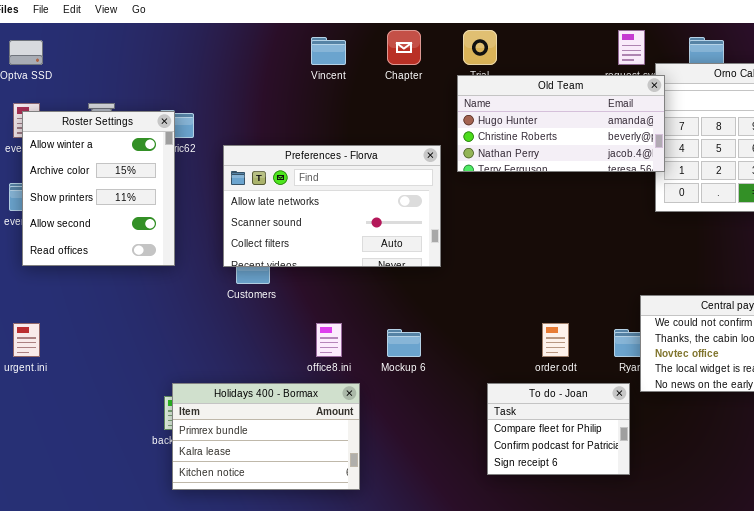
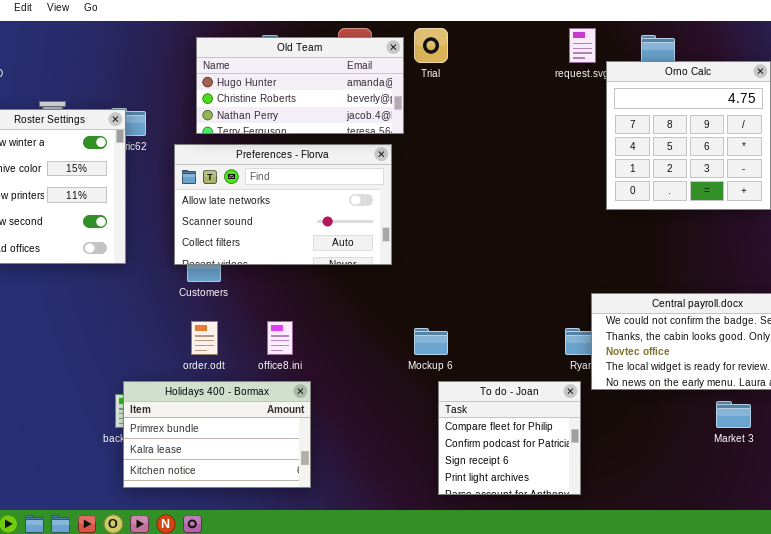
Old Team: [457,75,665,172] -> [196,37,404,134], moved
order.odt: [542,323,569,357] -> [191,321,218,355], moved
Mockup 6: [387,329,421,357] -> [414,328,448,355], moved
To do - Joan: [487,383,630,475] -> [438,381,581,495], resized

